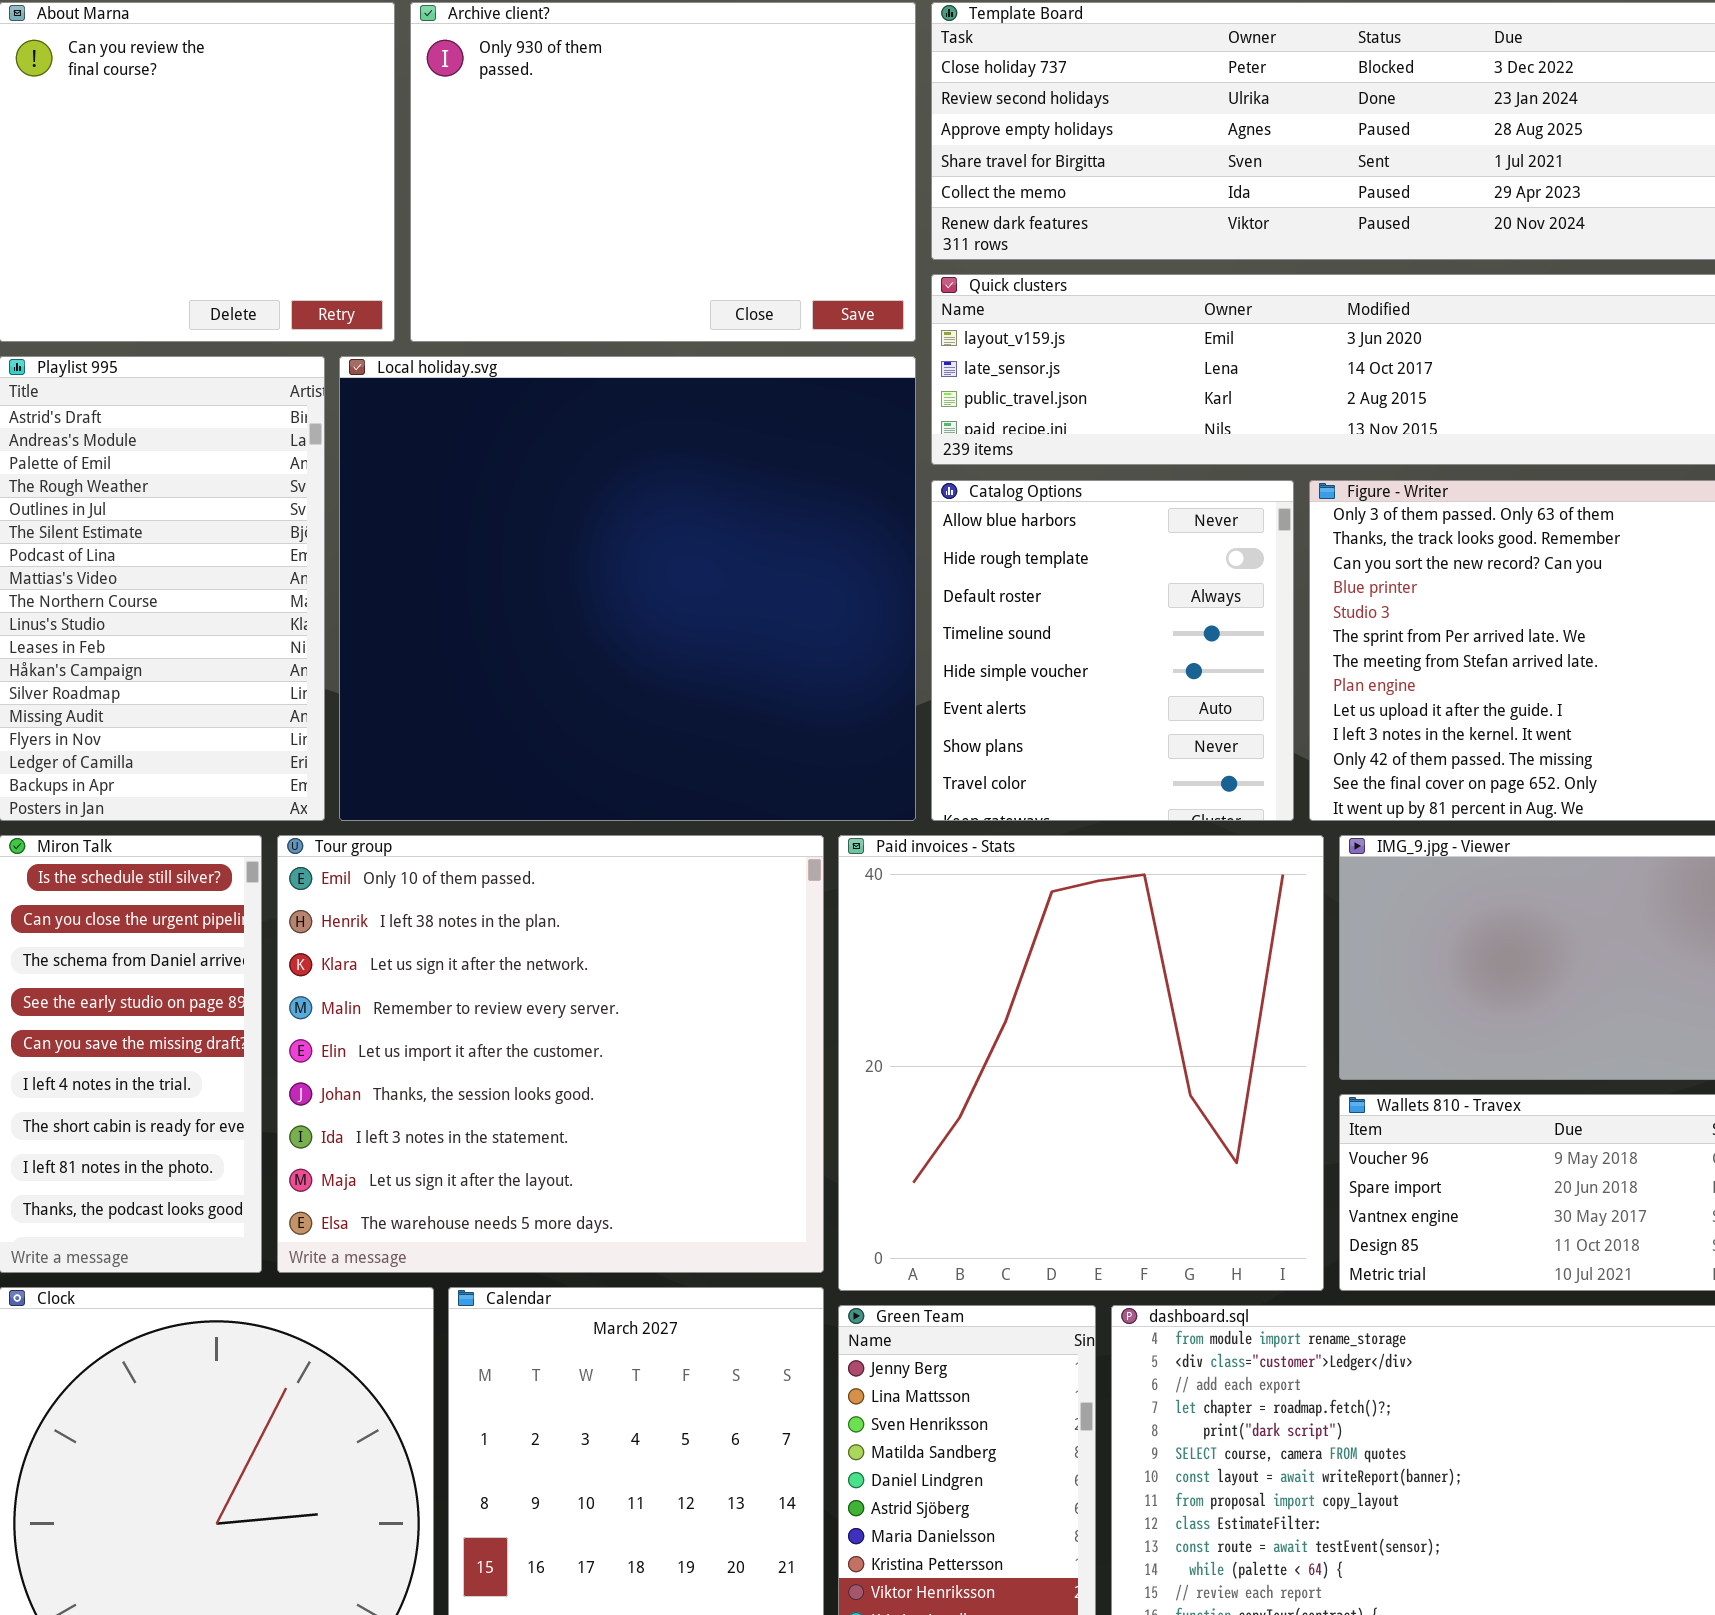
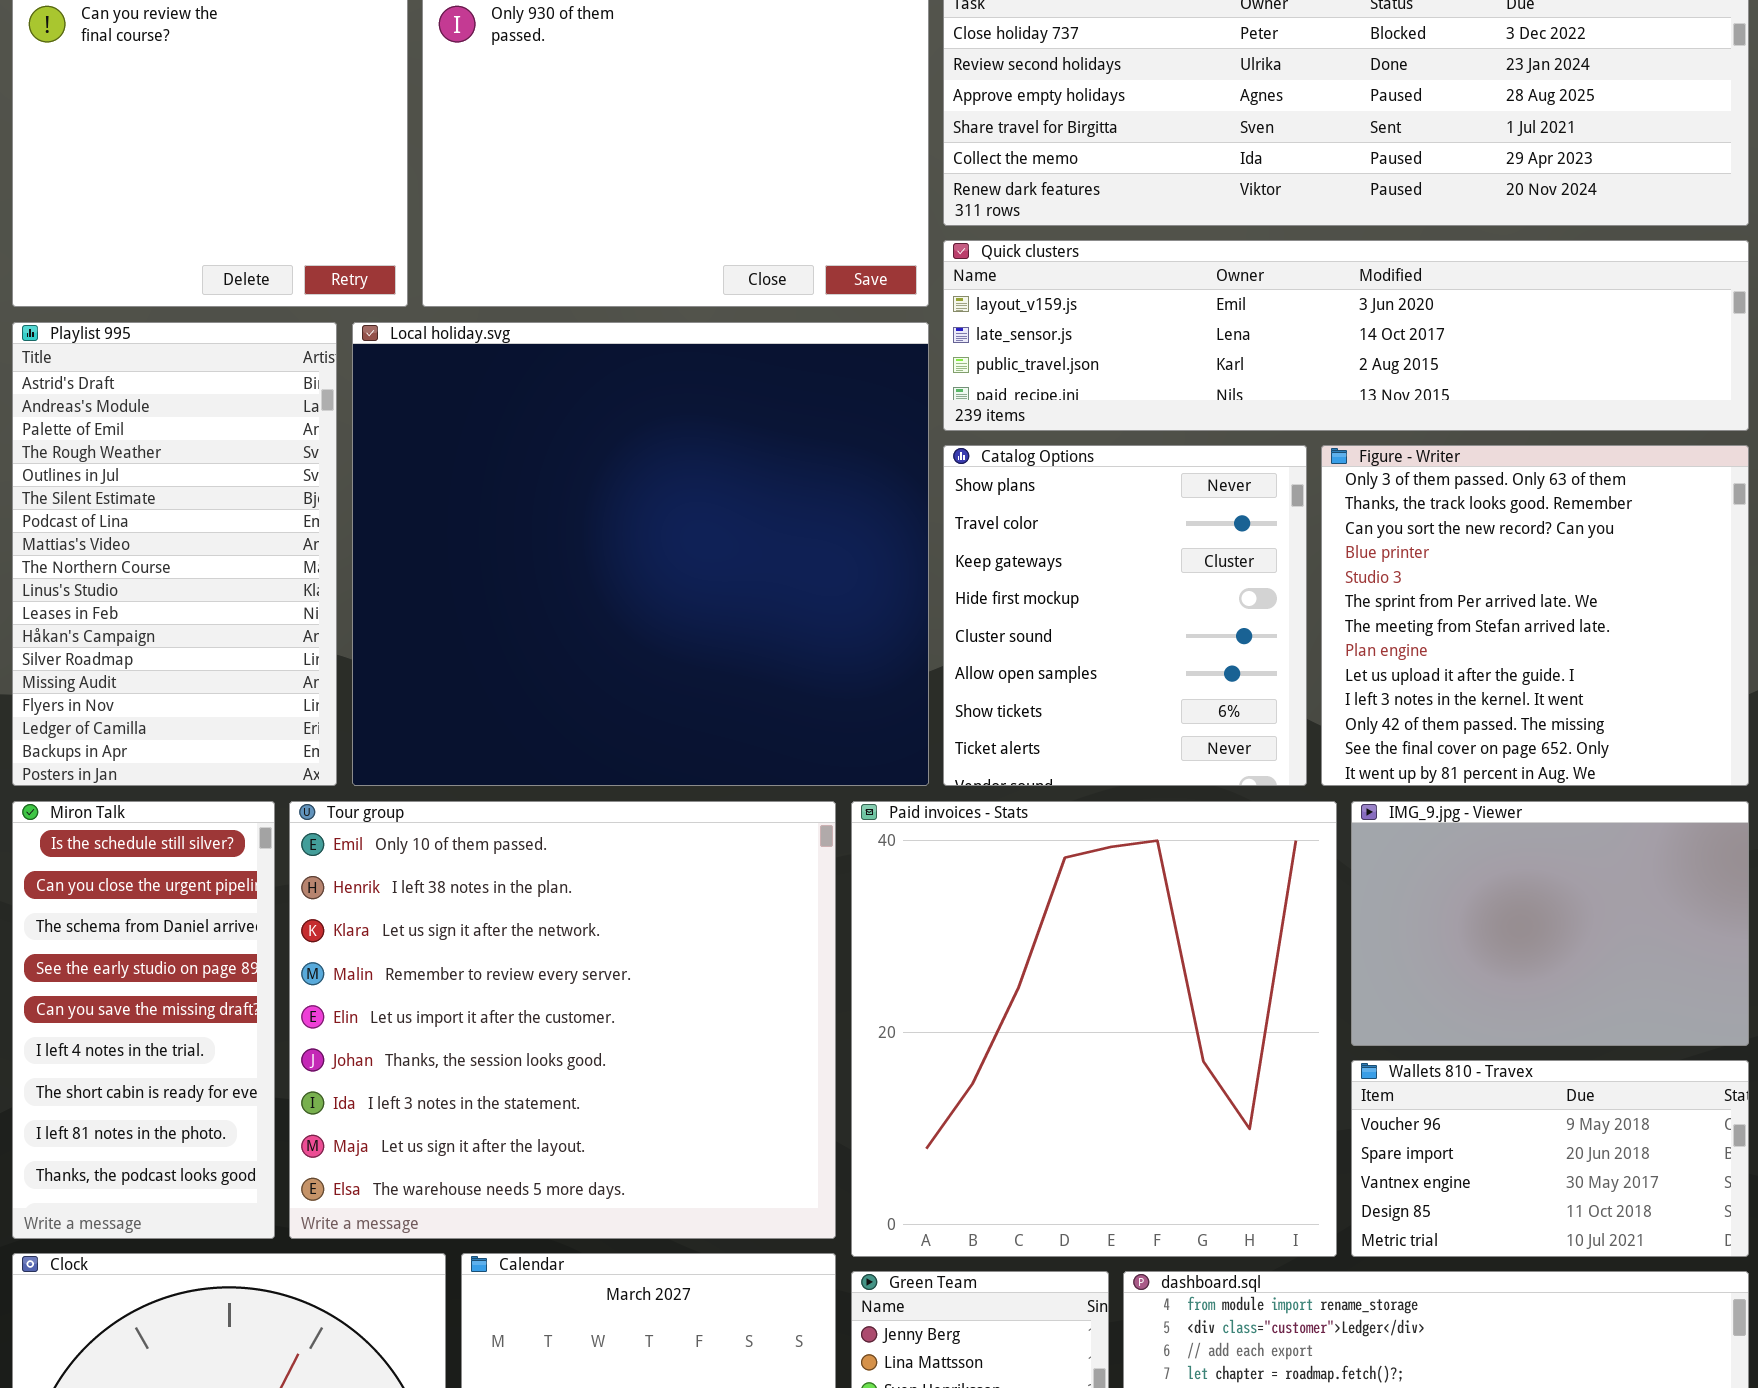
Catalog Options: [931,480,1294,821] -> [943,445,1307,786], scrolled down 6 rows

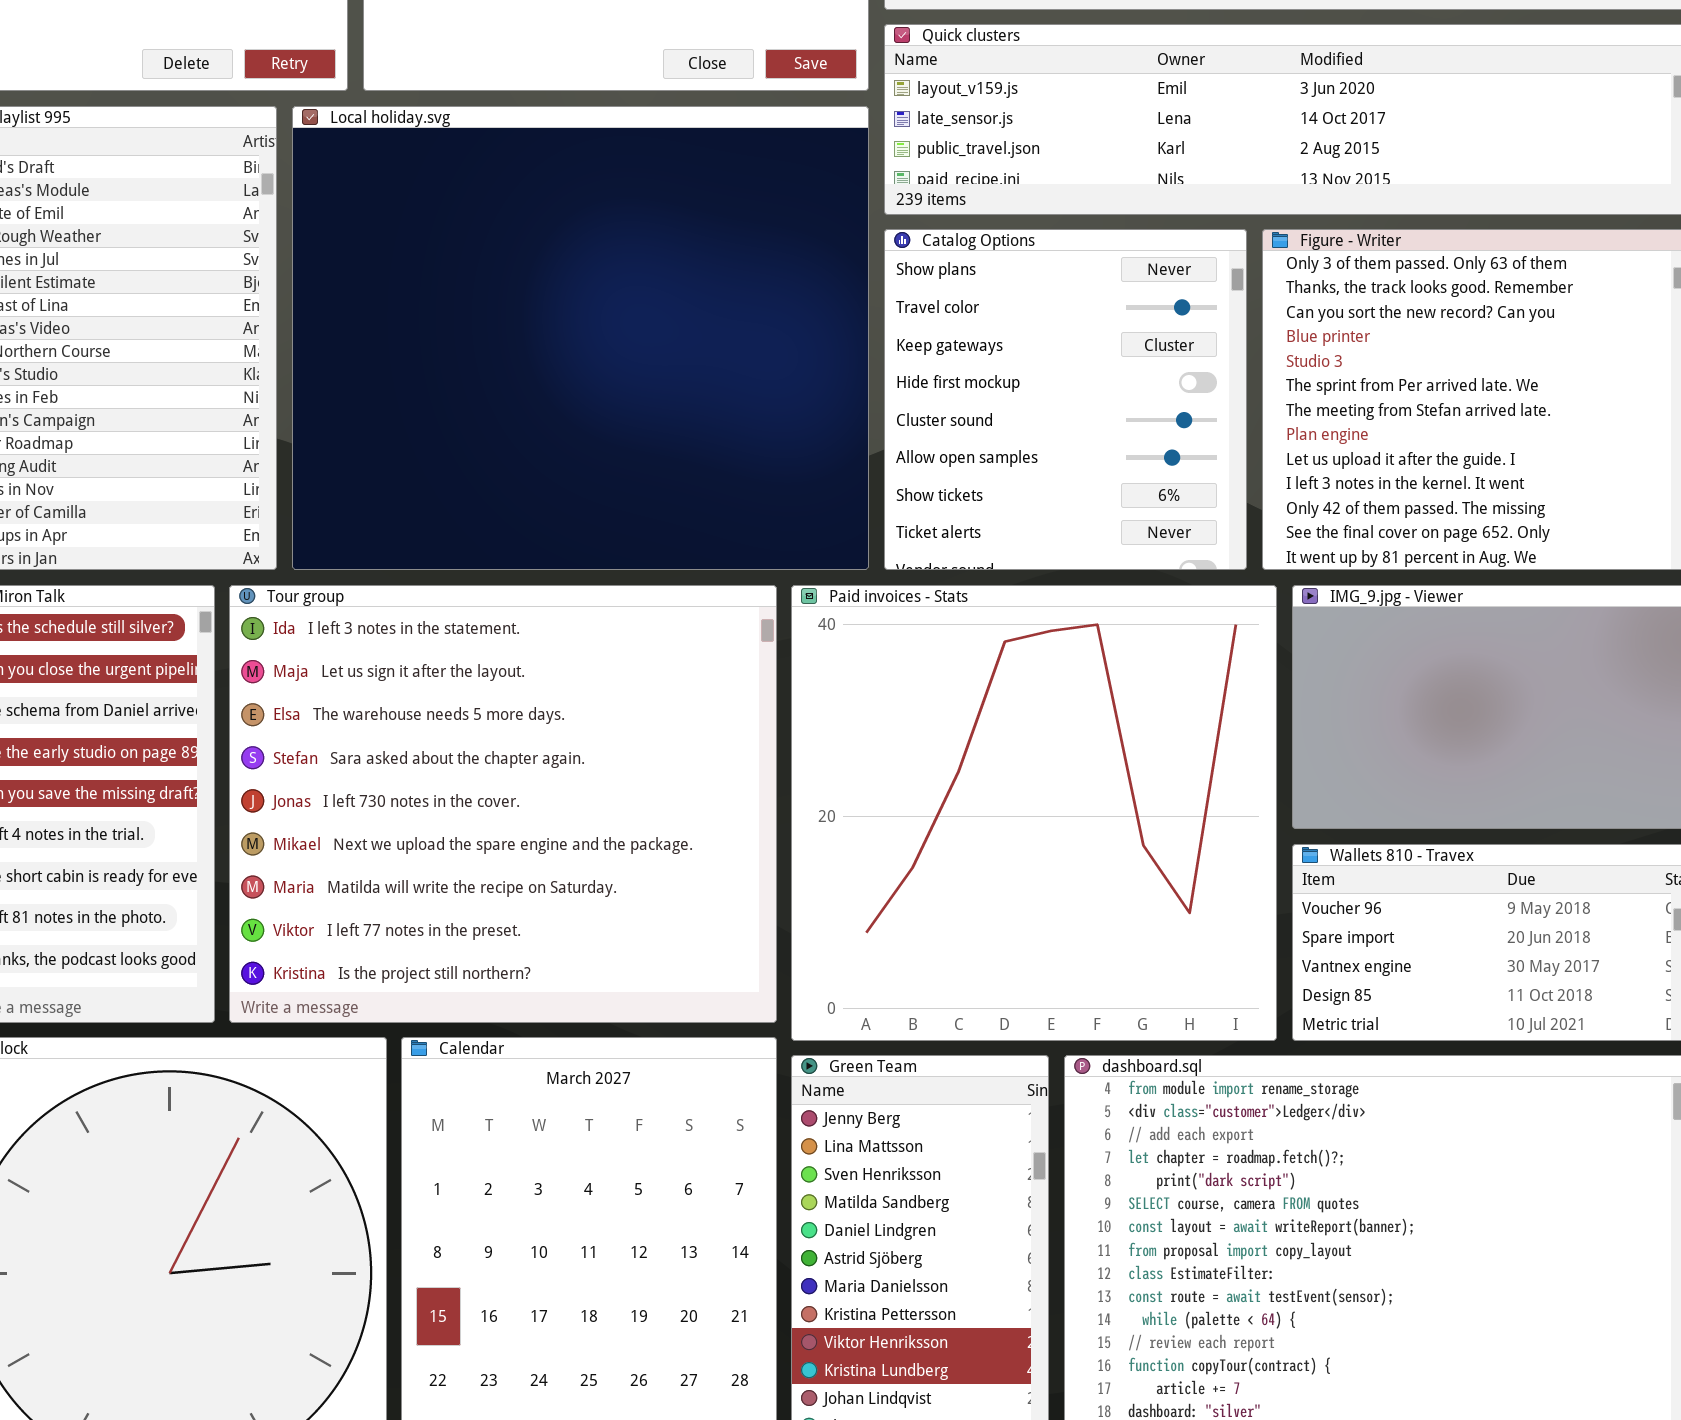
Tour group: [289,801,836,1239] -> [229,585,777,1023], scrolled down 6 rows

